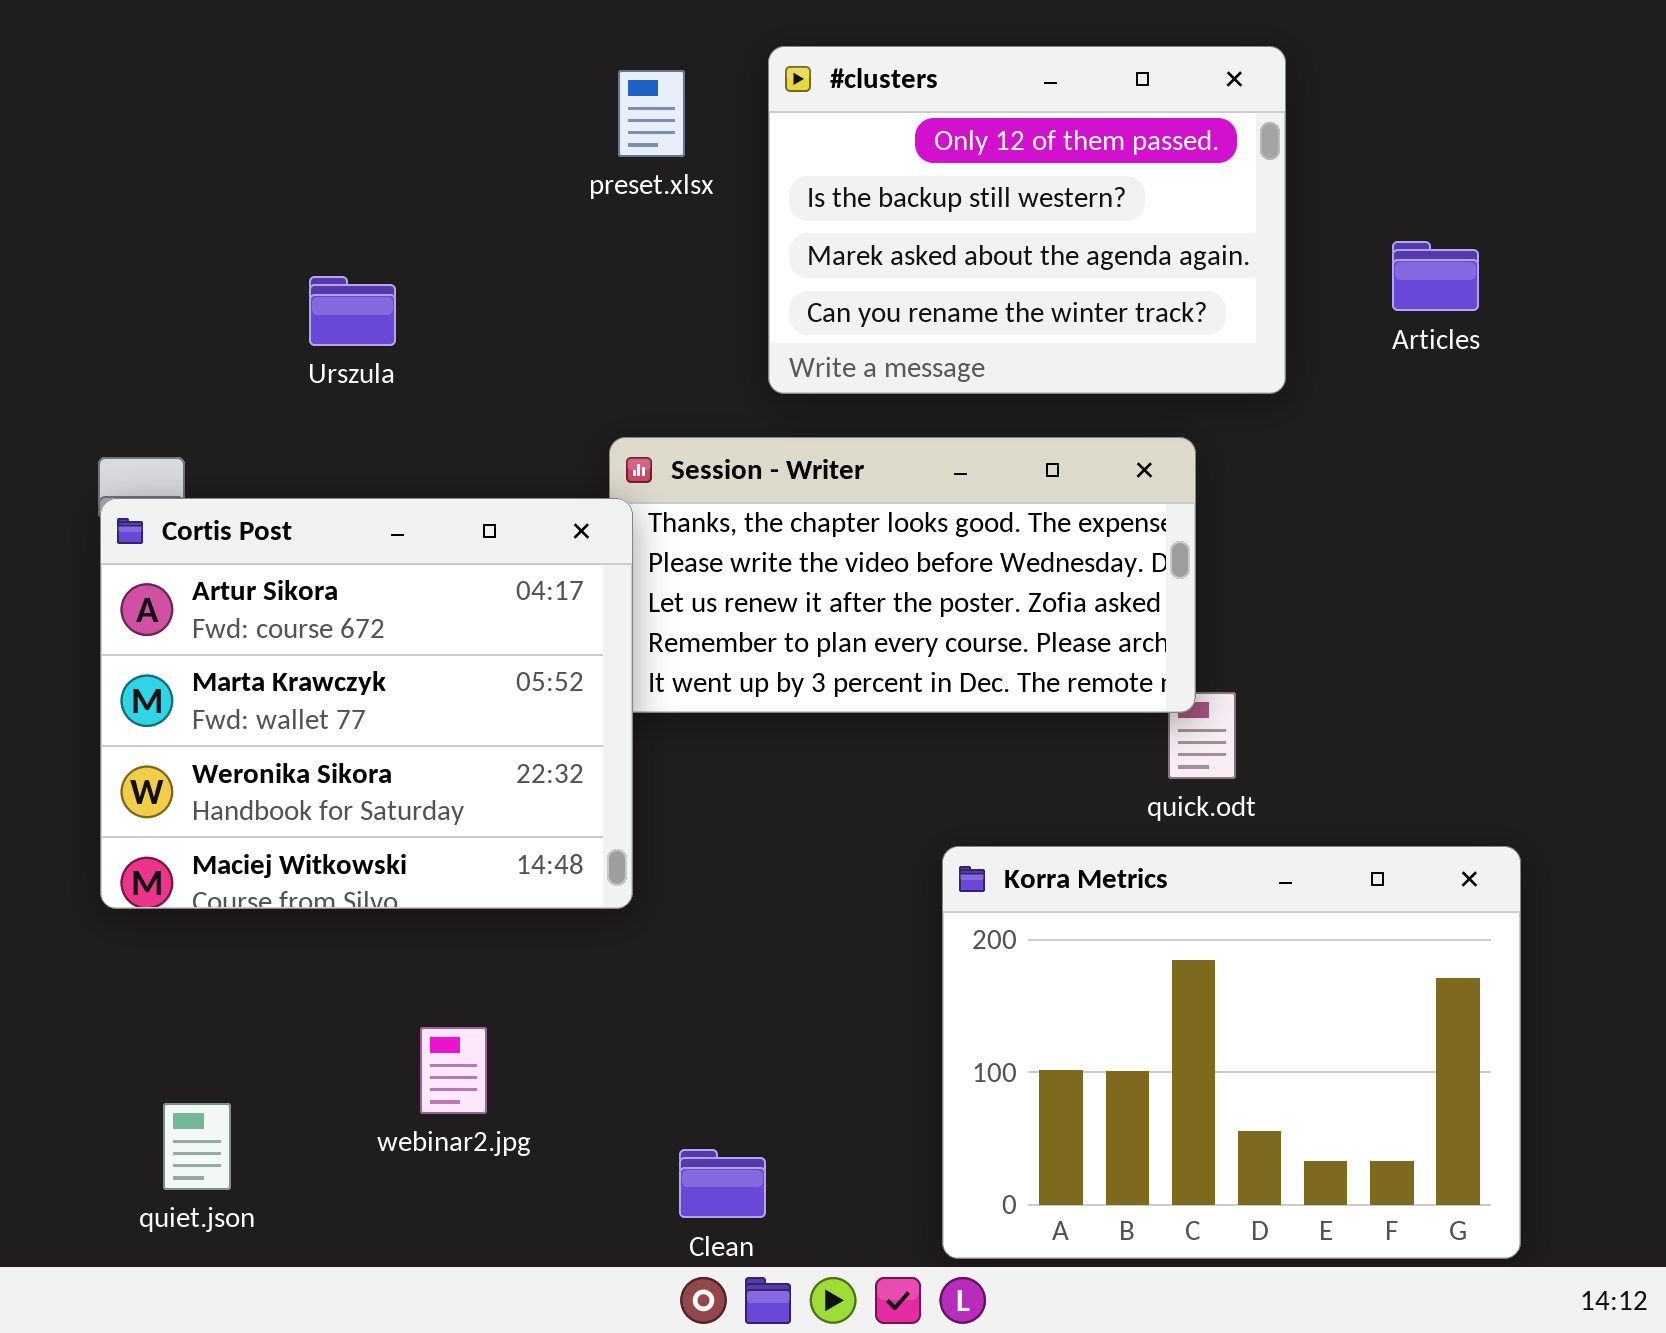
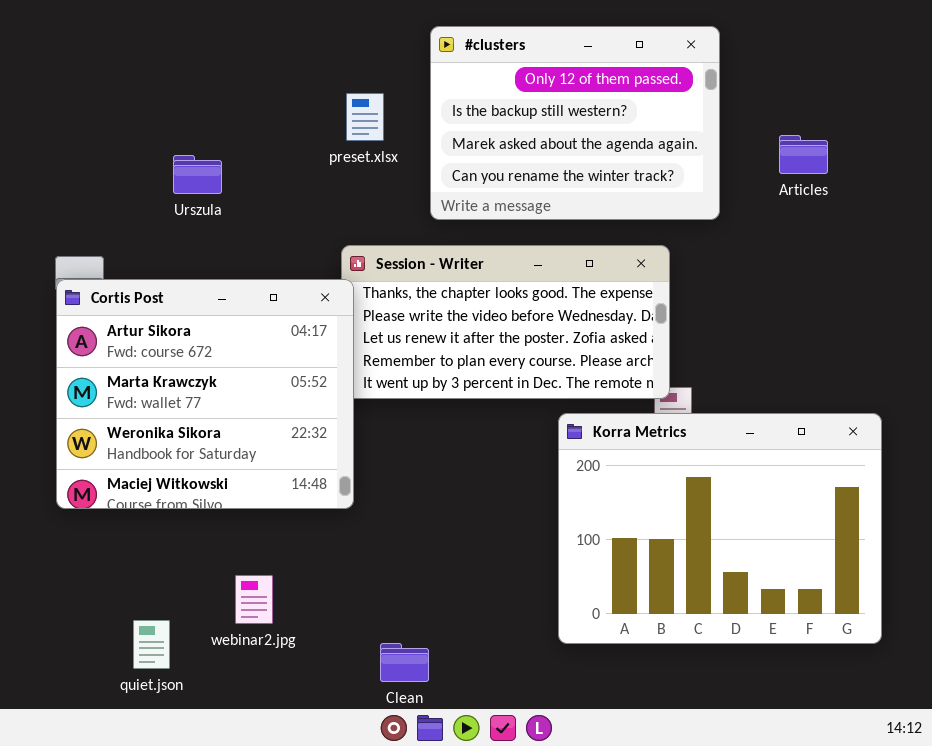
preset.xlsx: [618,70,685,157] -> [346,93,384,141], moved
Korra Metrics: [942,846,1521,1259] -> [558,413,882,644], moved
quiet.json: [163,1103,231,1190] -> [133,620,170,669], moved

